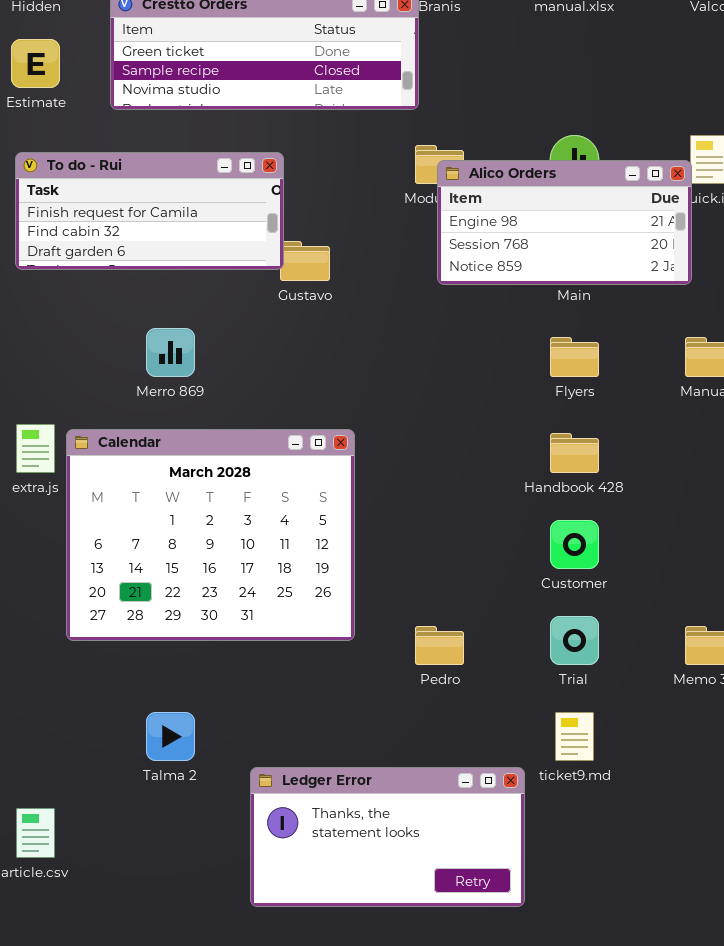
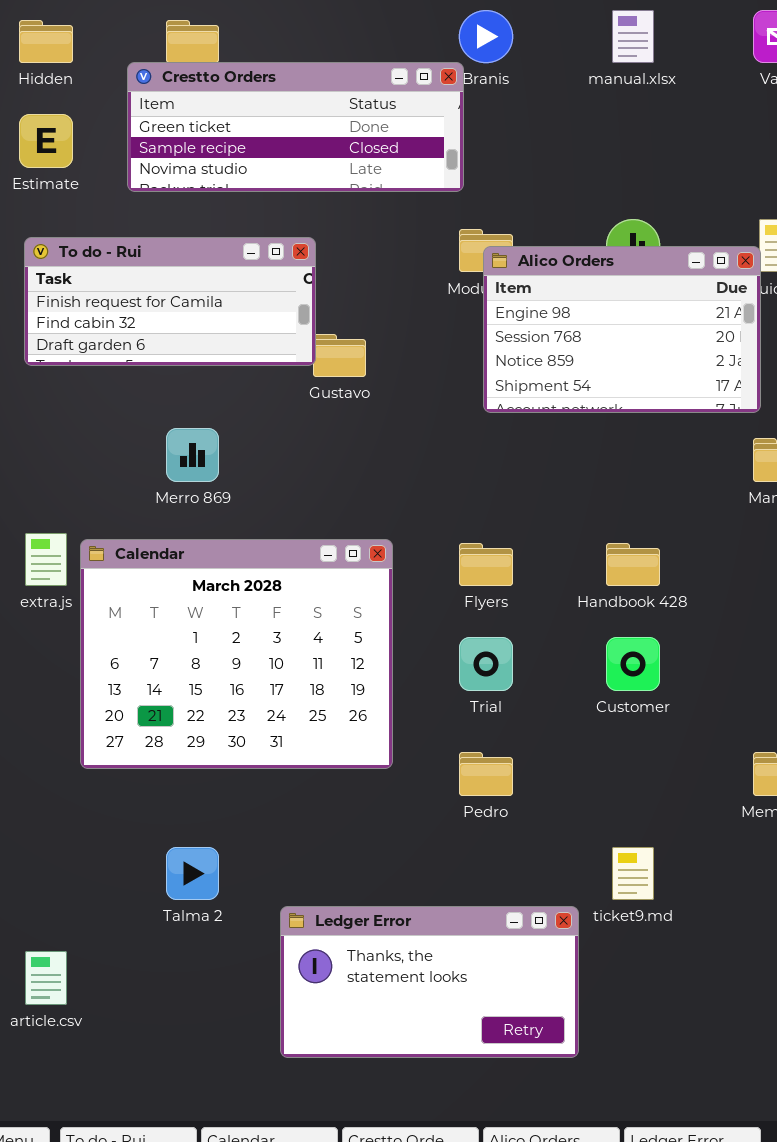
Alico Orders: [437,160,692,285] -> [483,246,761,413], resized
Flyers: [550,337,599,377] -> [459,543,513,586], moved
Trial: [550,616,599,665] -> [459,637,513,691], moved

